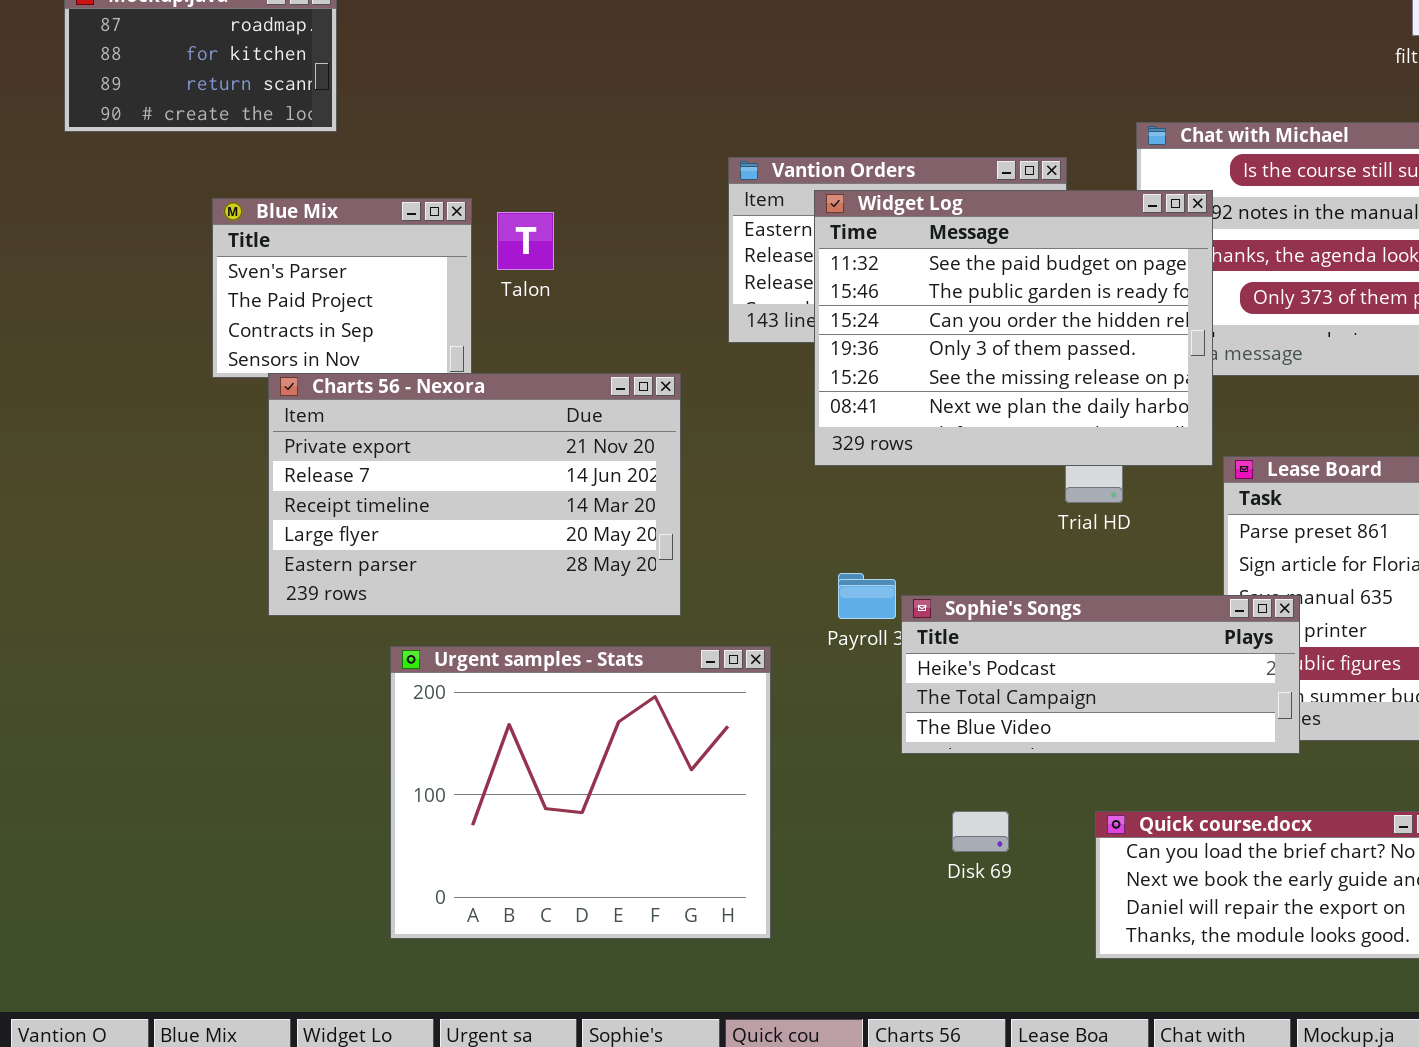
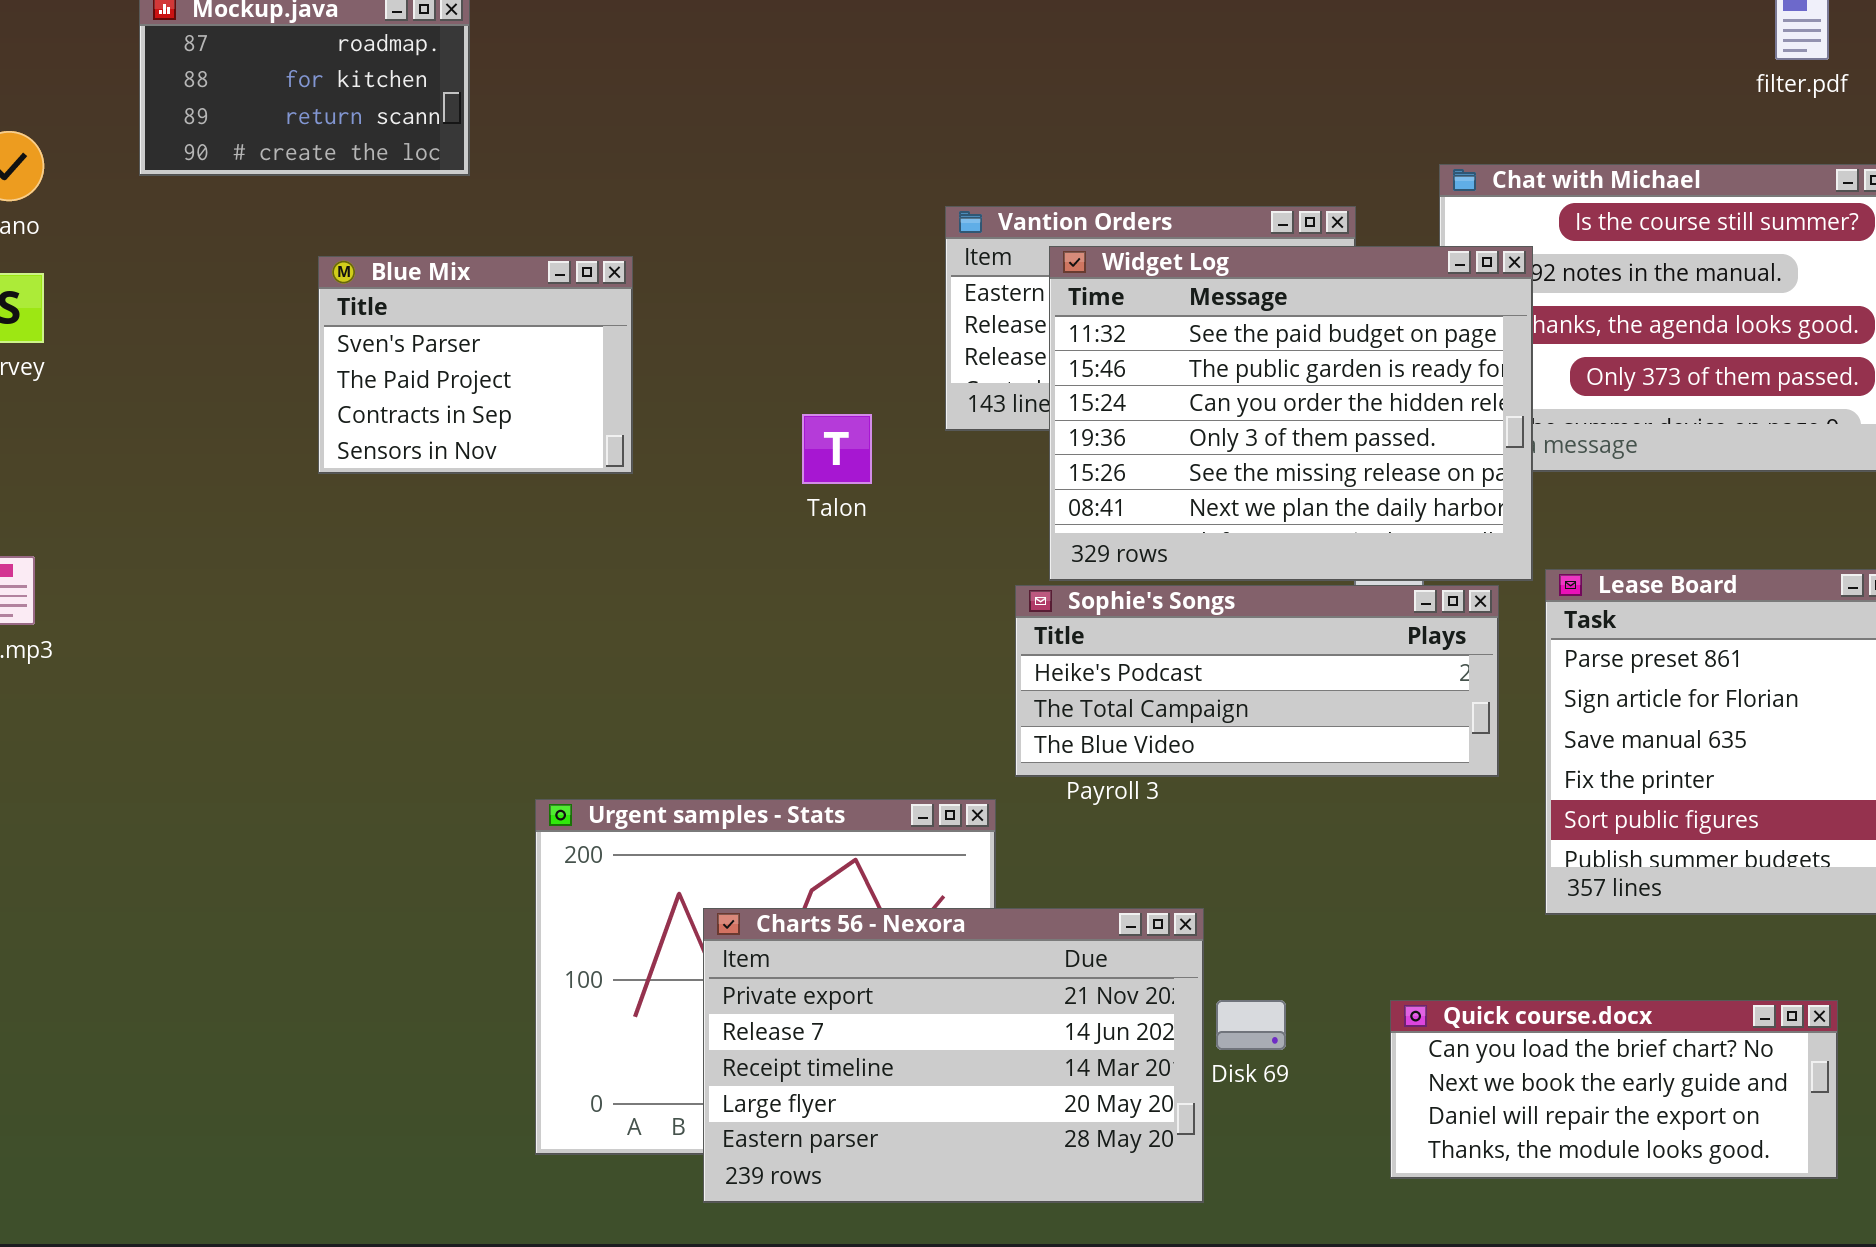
Talon: [497,212,554,270] -> [802,414,872,484], moved
Charts 56 - Nexora: [268,373,681,616] -> [703,908,1204,1203], moved
Sophie's Songs: [901,595,1300,754] -> [1015,585,1499,777], moved

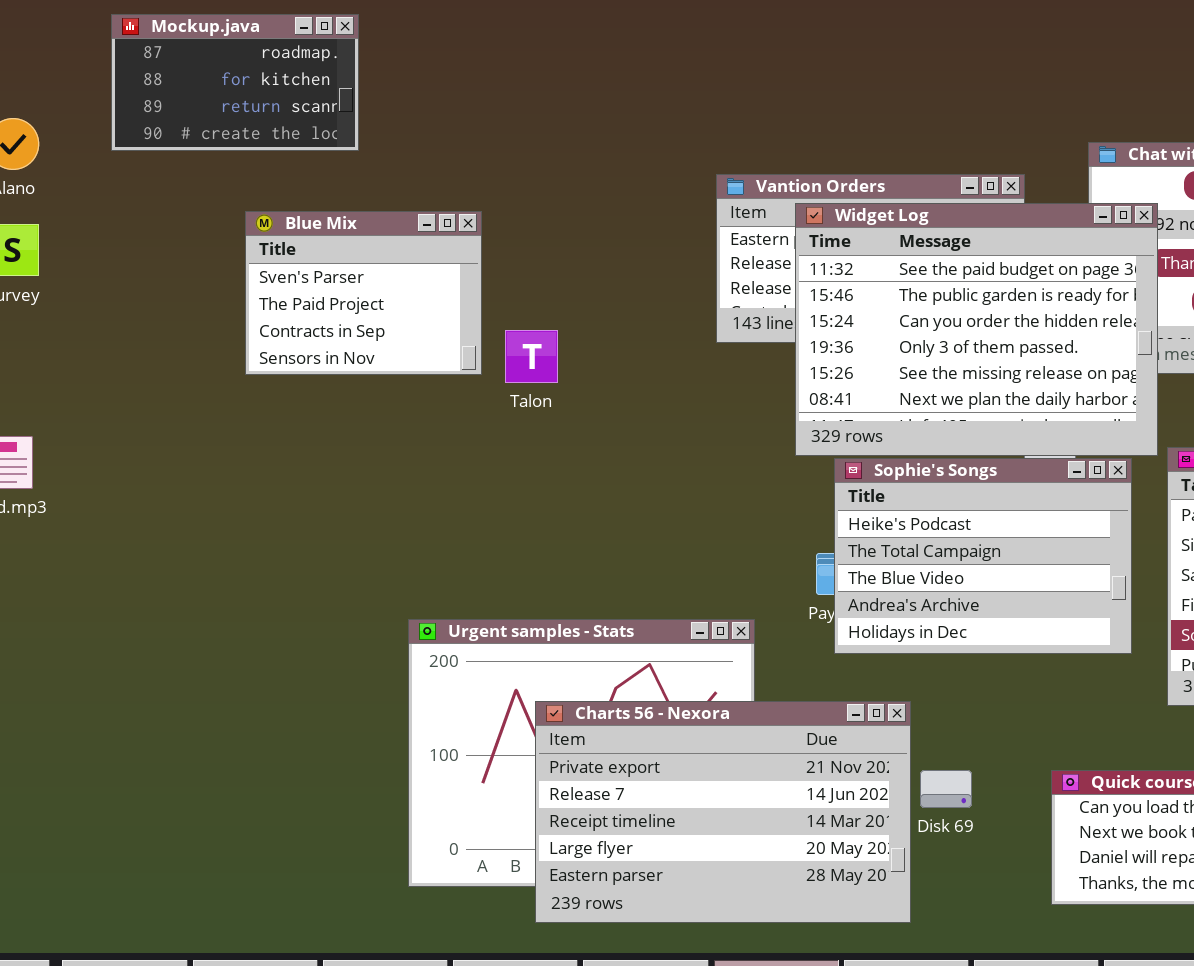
Talon: [802,414,872,484] -> [505,330,558,383], moved
Sophie's Songs: [1015,585,1499,777] -> [834,458,1132,654], resized

